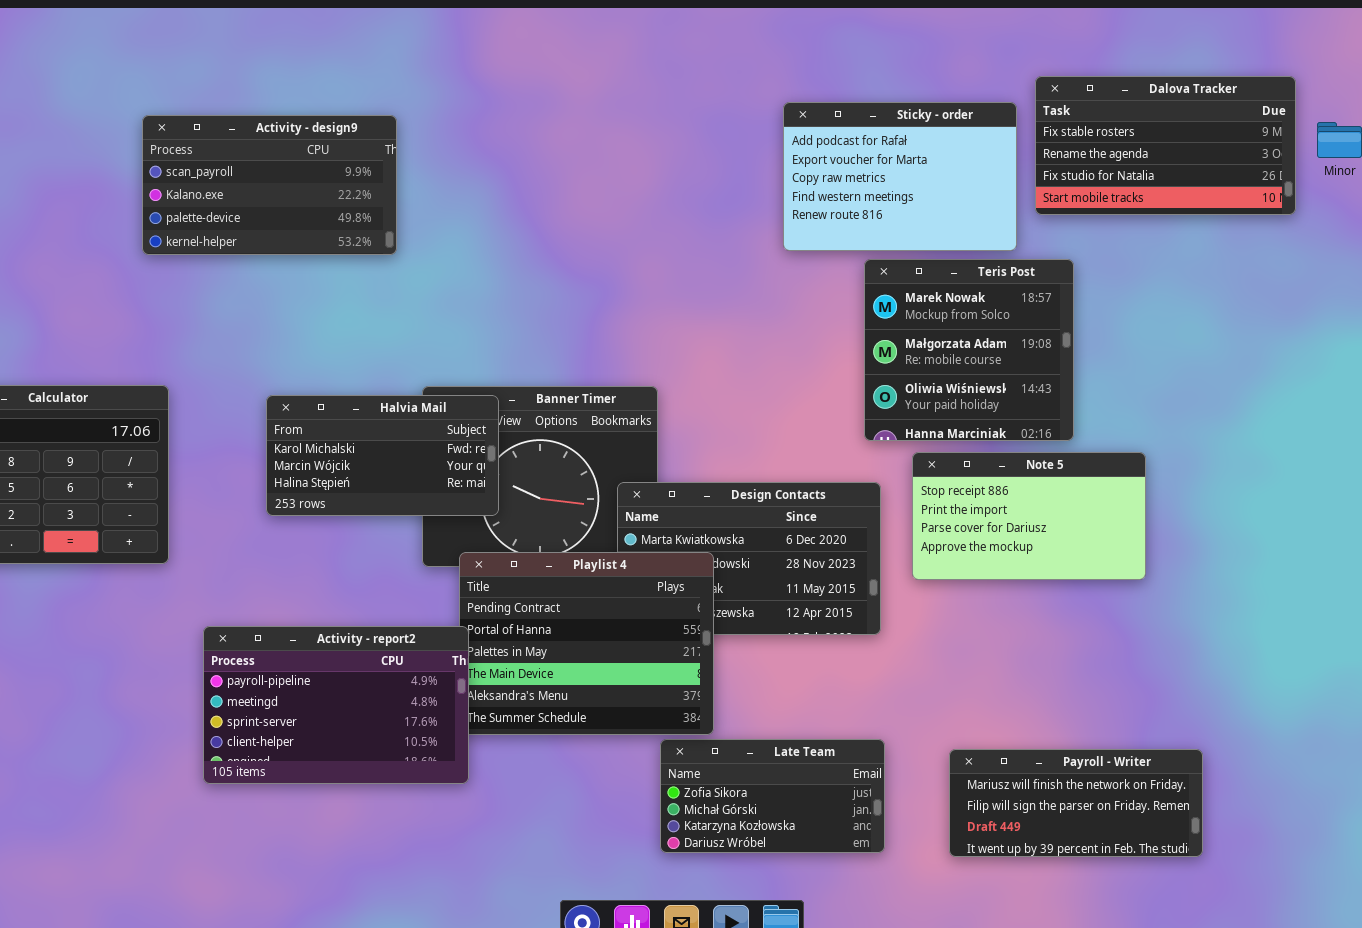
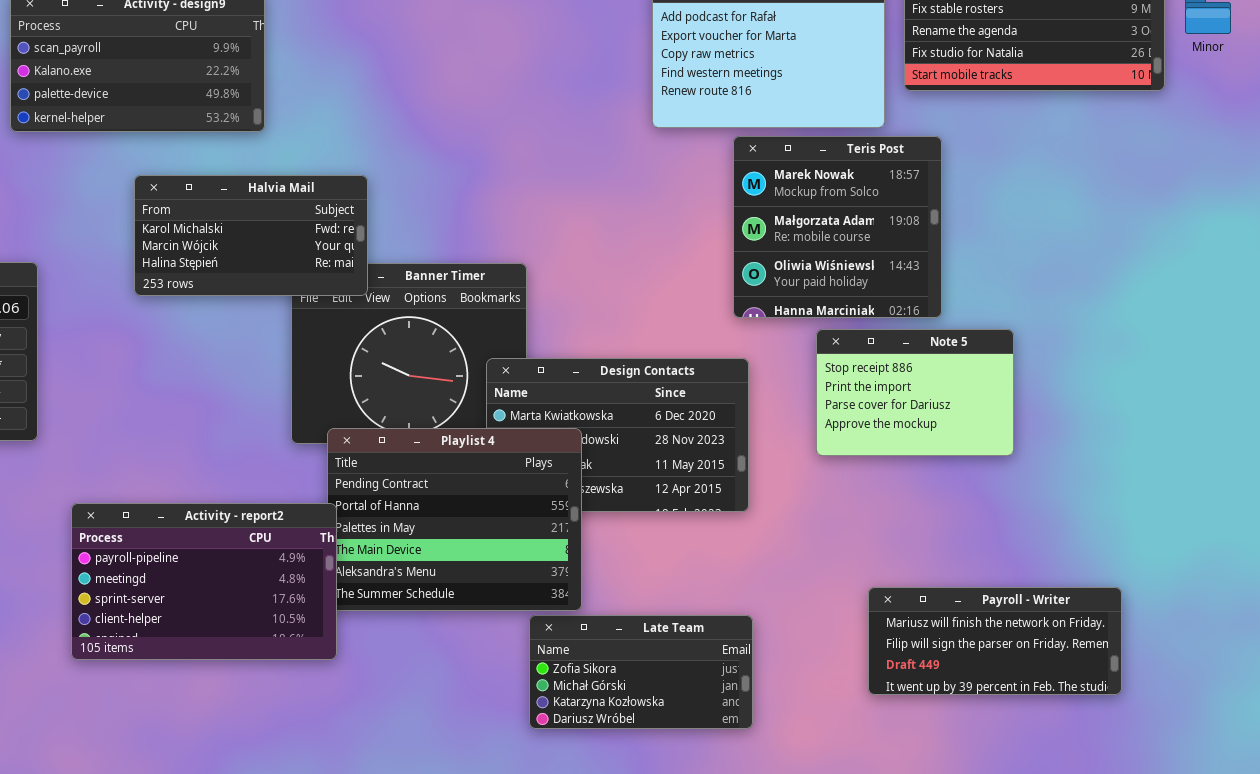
Halvia Mail: [266,395,499,516] -> [134,175,368,296], moved
Note 5: [912,452,1146,580] -> [816,329,1014,456], resized
Payroll - Writer: [949,749,1203,857] -> [868,587,1122,695], moved

